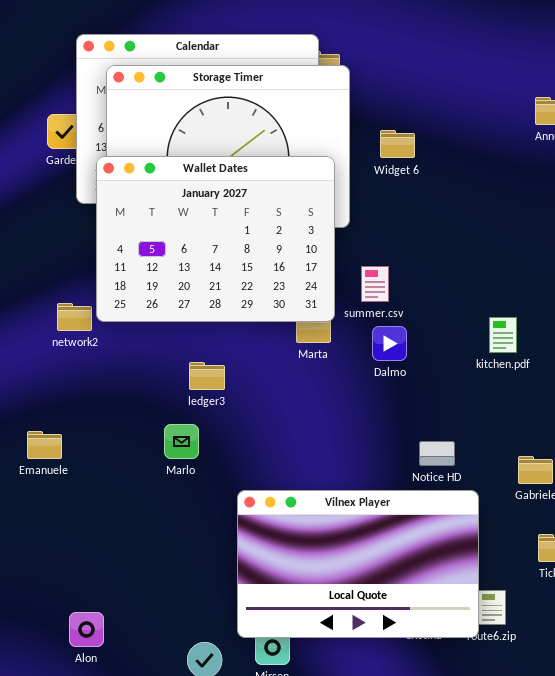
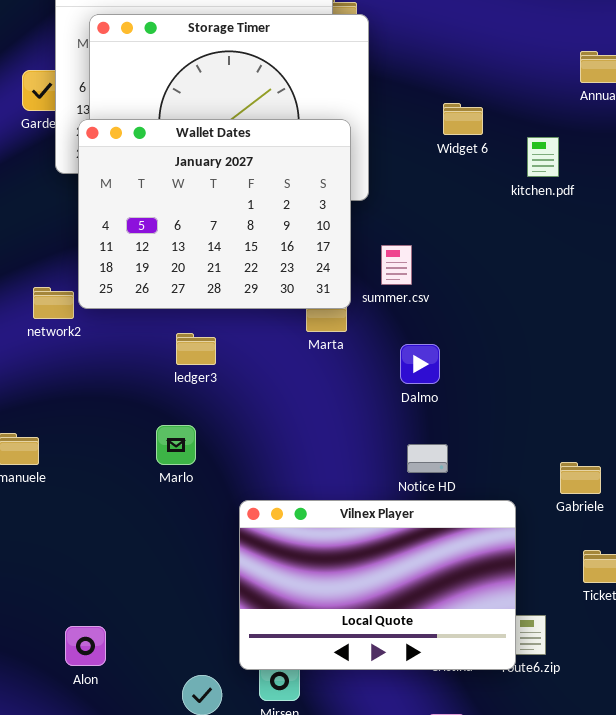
Widget 6: [380,130,415,158] -> [443,103,483,135], moved
kitchen.pdf: [489,317,517,353] -> [527,137,559,177], moved
Dalmo: [372,326,407,361] -> [400,344,440,384], moved
ledger3: [189,362,225,390] -> [176,333,216,365], moved
Notice HD: [419,441,455,466] -> [407,444,448,473], moved
Alon: [69,612,104,647] -> [65,626,106,666], moved

